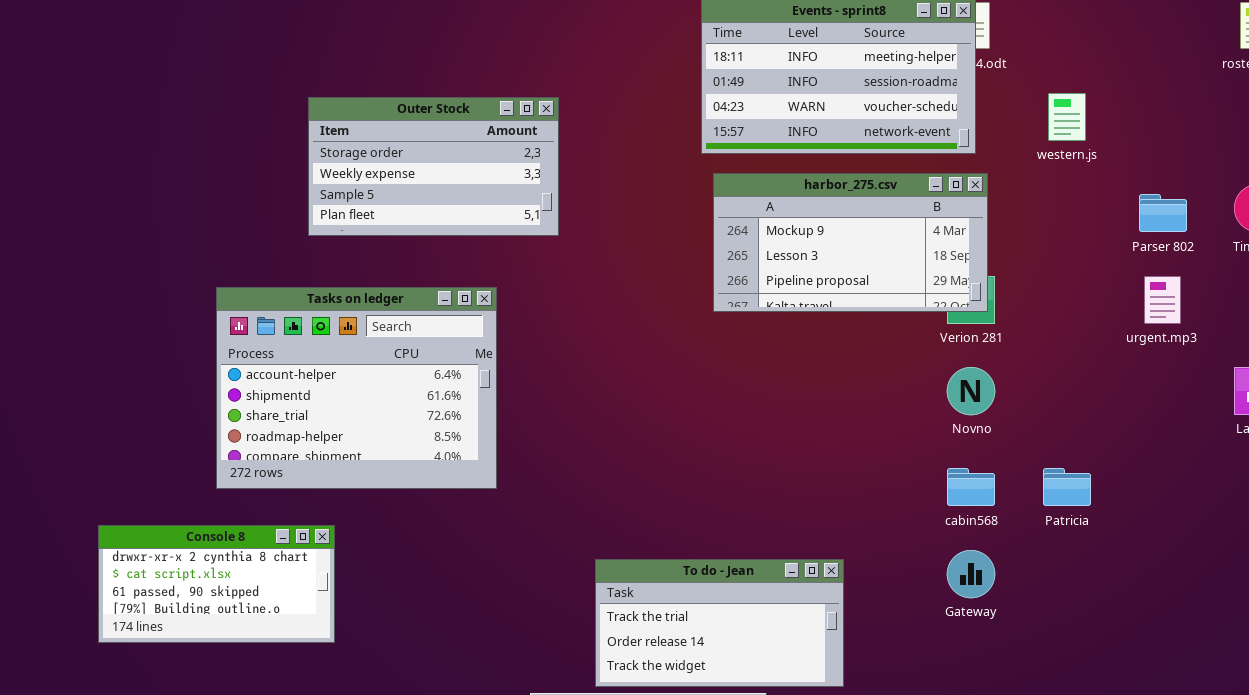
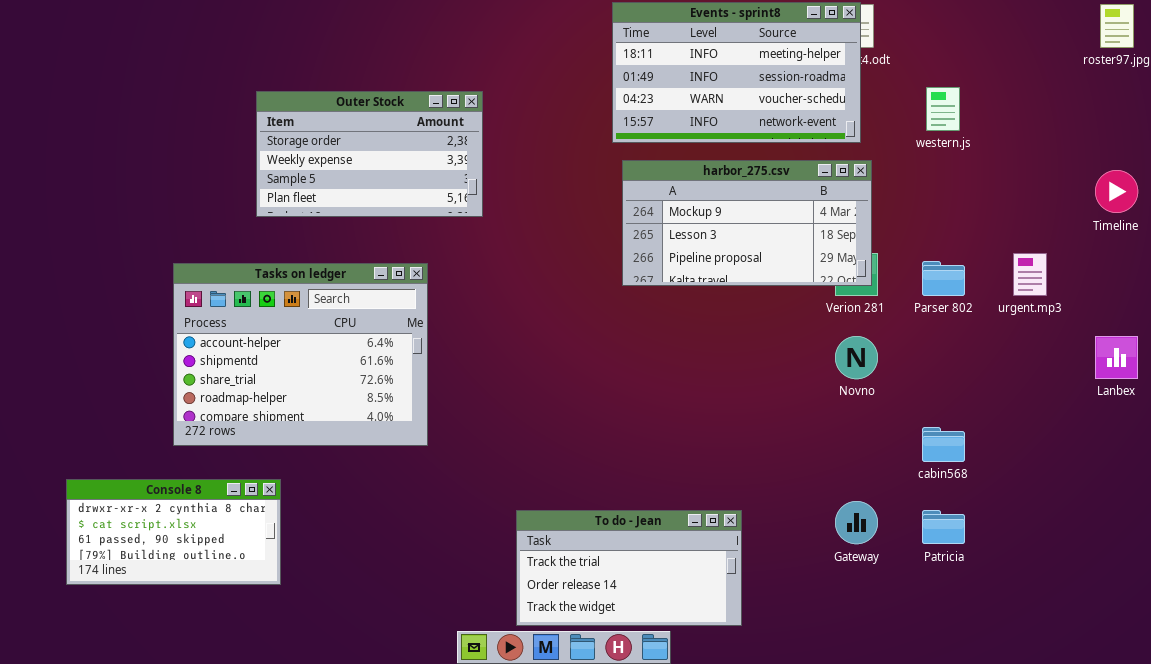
Parser 802: [1139,194,1187,232] -> [922,261,965,296], moved
cabin568: [947,468,995,506] -> [922,427,965,462], moved
Patricia: [1043,468,1091,506] -> [922,510,965,544], moved

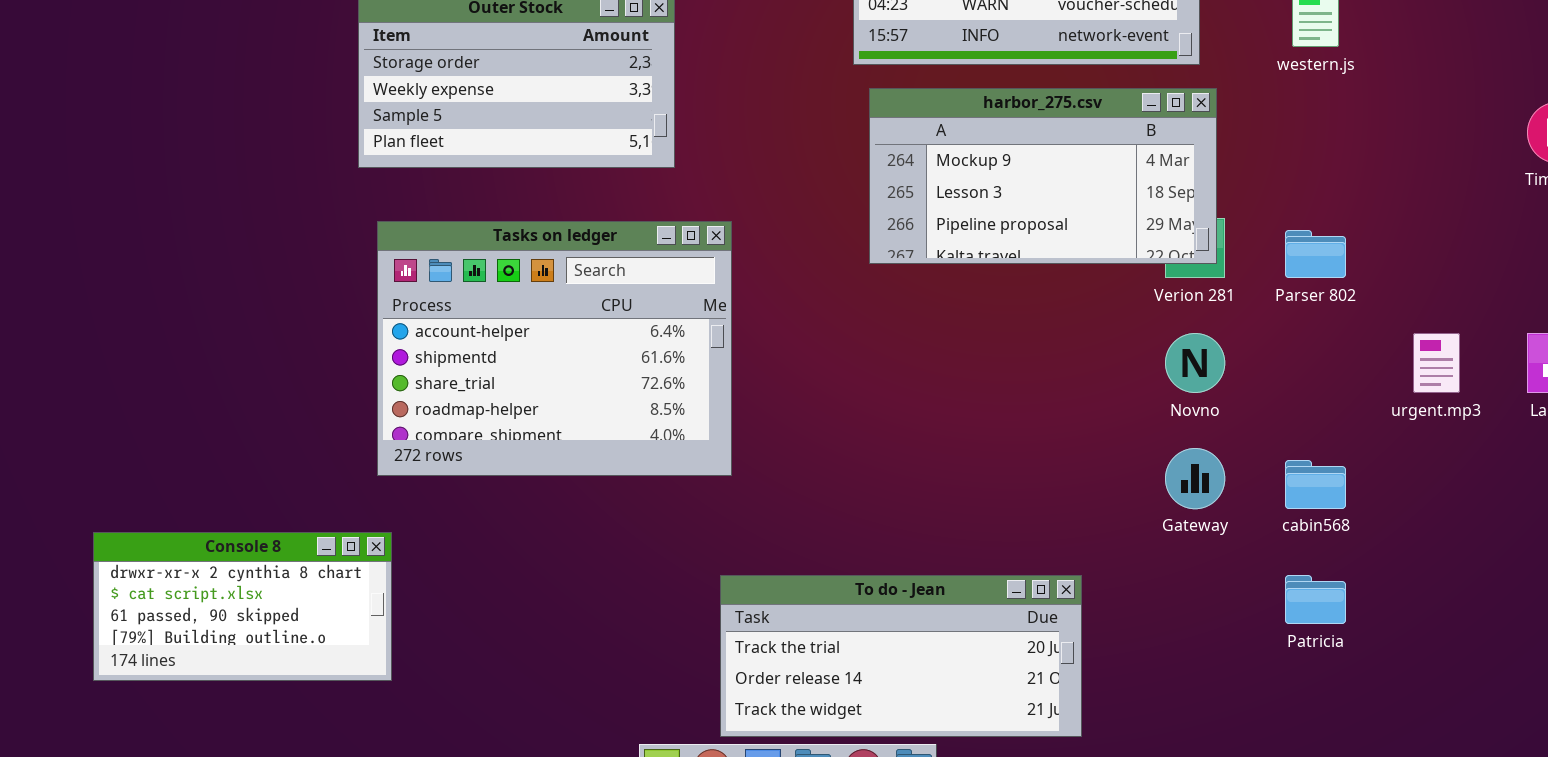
urgent.mp3: [1013,253,1047,296] -> [1413,333,1460,393], moved
Tasks on ledger: [173,263,428,446] -> [377,221,732,476], moved
Gateway: [835,501,878,544] -> [1165,448,1225,509], moved
To do - Jean: [516,510,742,626] -> [720,575,1082,737], resized

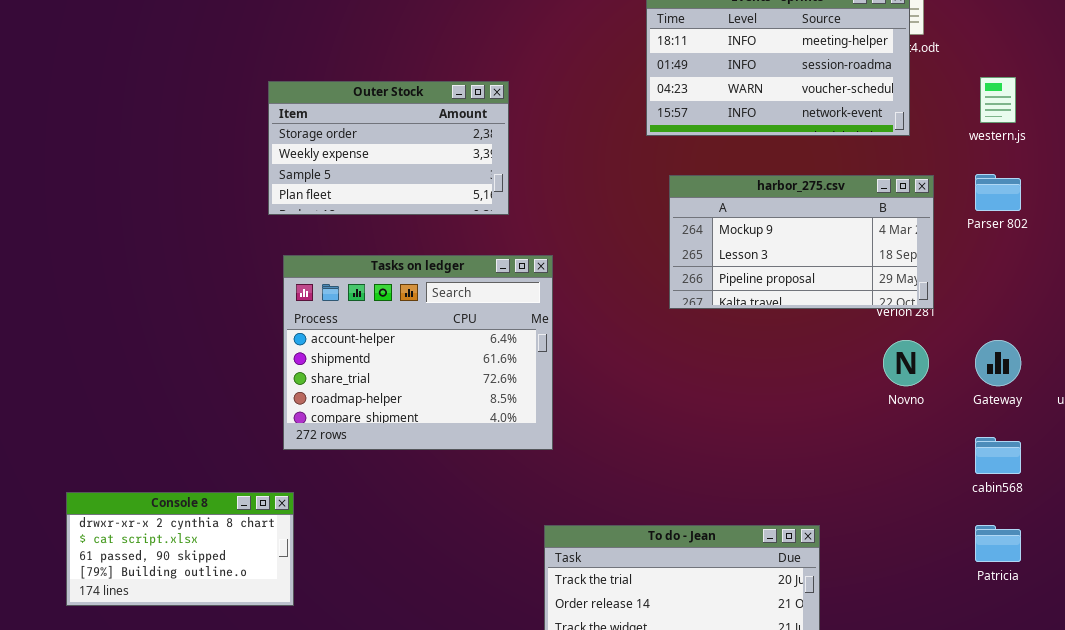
harbor_275.csv: [869,88,1217,264] -> [669,175,934,309], moved
Parser 802: [1285,230,1346,278] -> [975,174,1021,211], moved
Gateway: [1165,448,1225,509] -> [975,340,1021,386], moved

